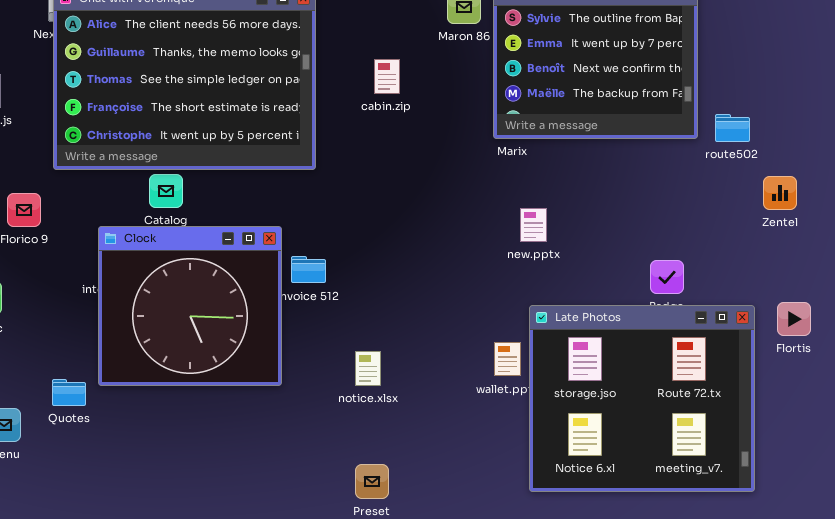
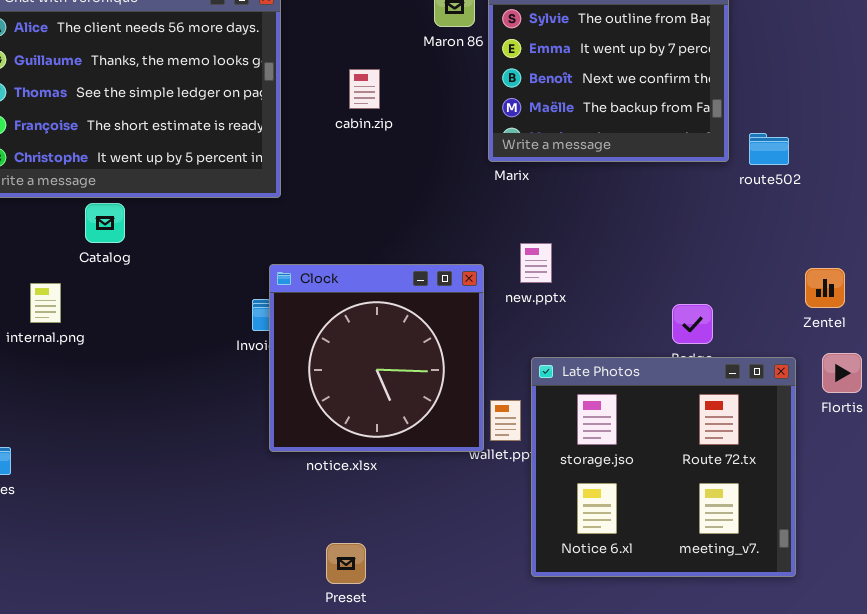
Zentel: [763,176,797,210] -> [805,268,845,308], moved
Clock: [98,226,282,386] -> [269,264,484,452], moved

